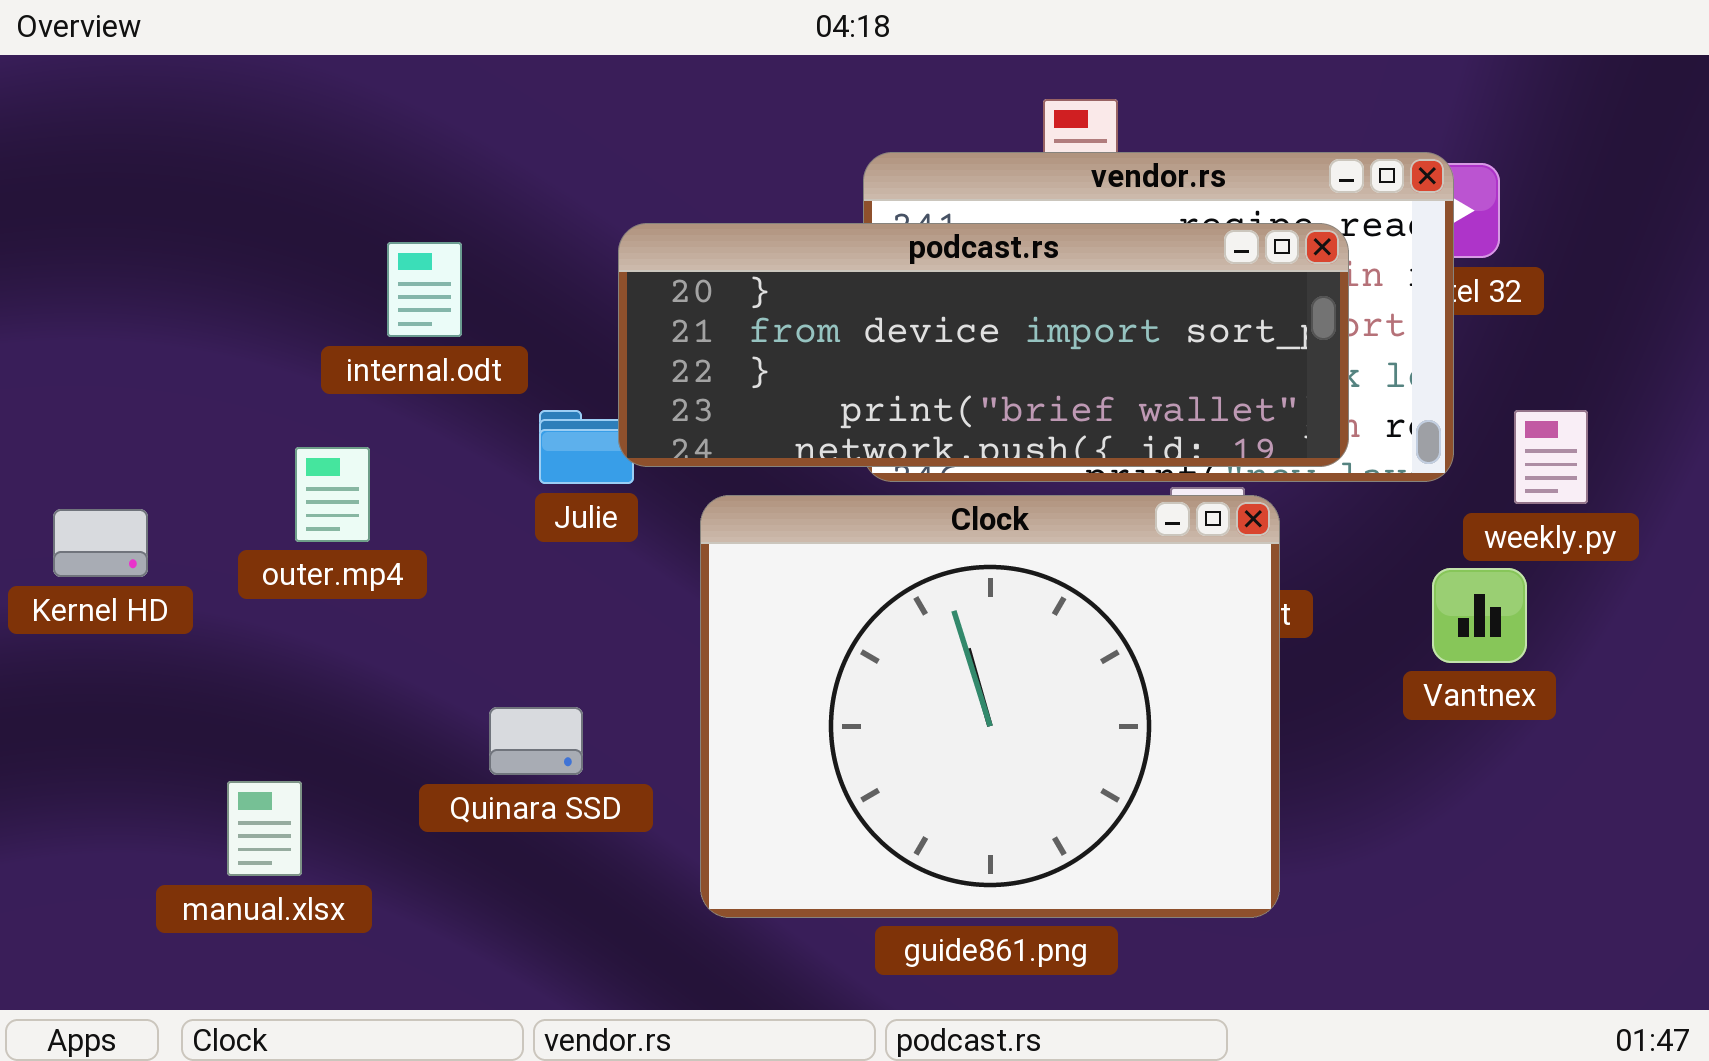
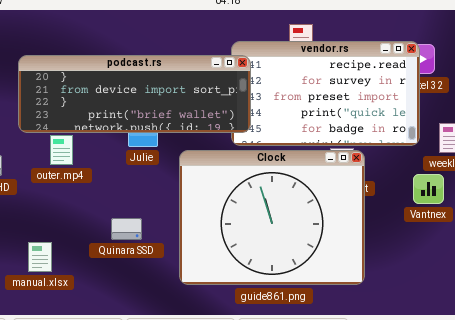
podcast.rs: [618,223,1349,467] -> [18,55,251,133], moved

